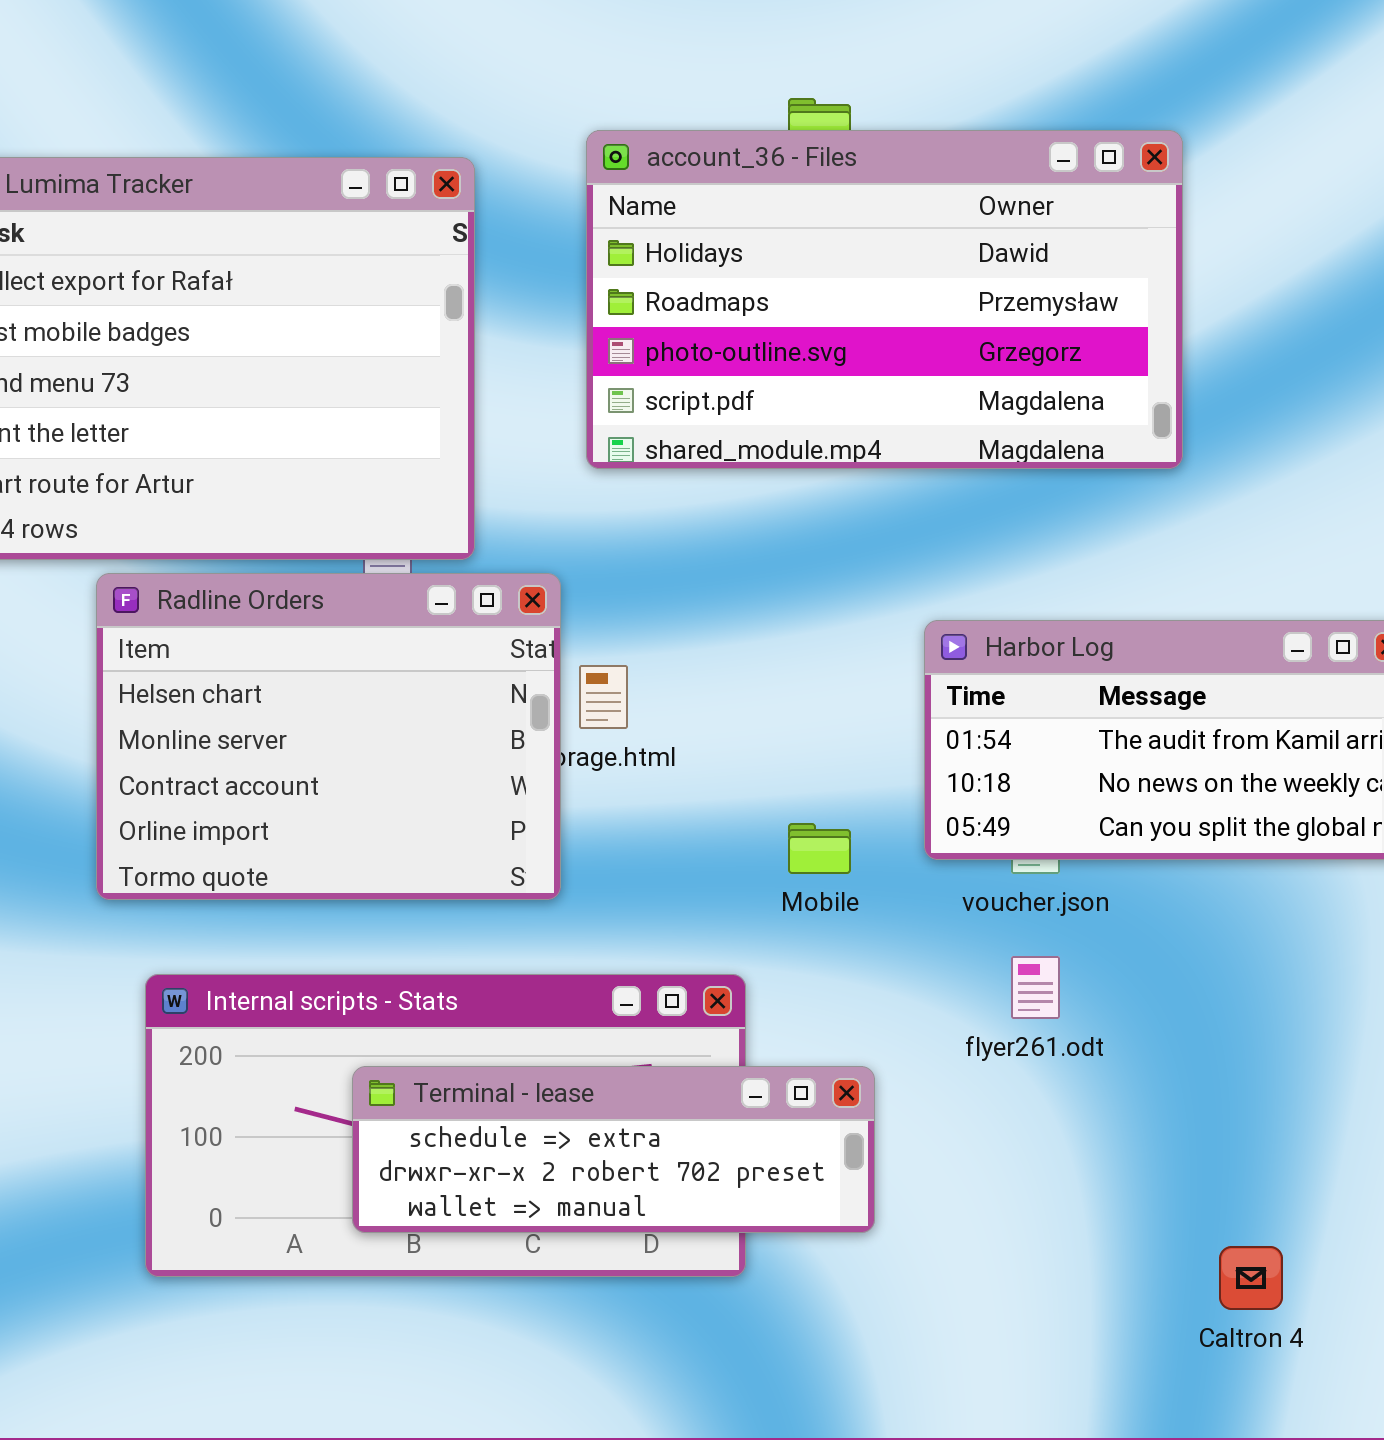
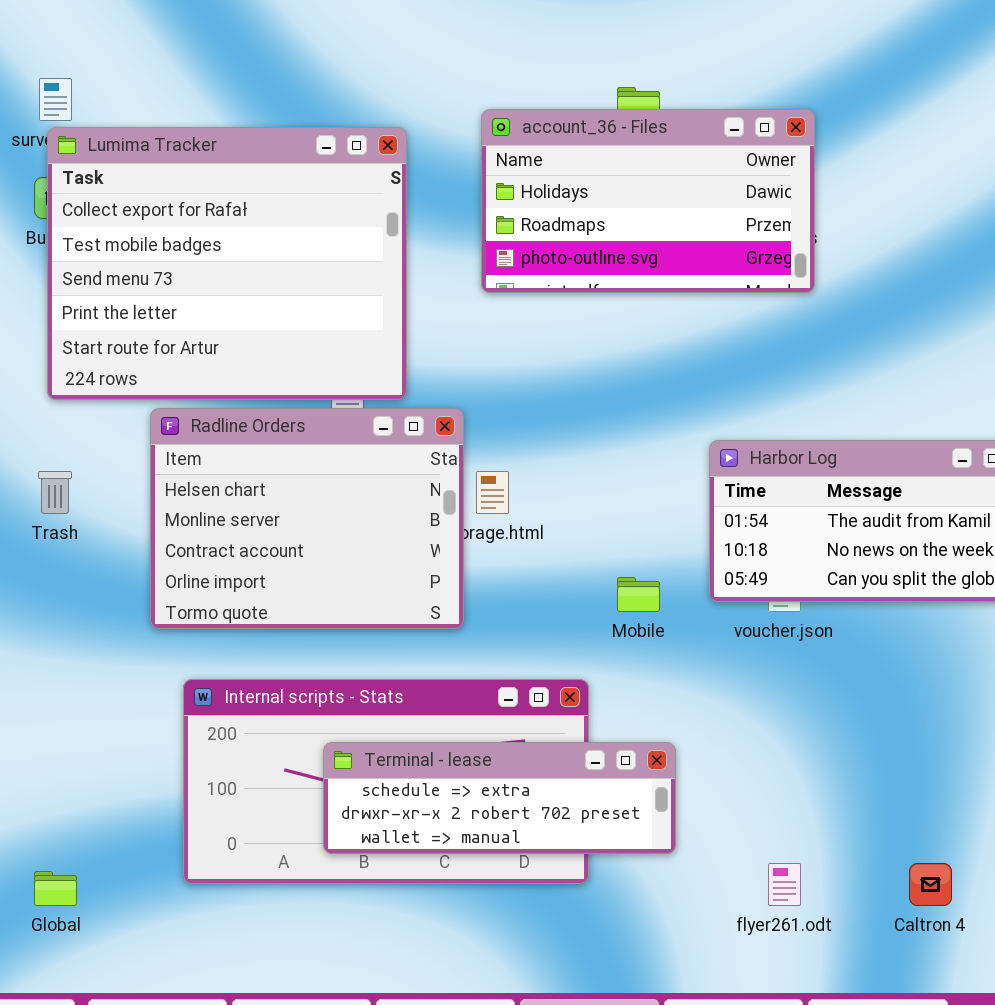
account_36 - Files: [586,130,1183,469] -> [481,109,815,293], resized
flyer261.odt: [1011,956,1060,1019] -> [768,863,801,906], moved

